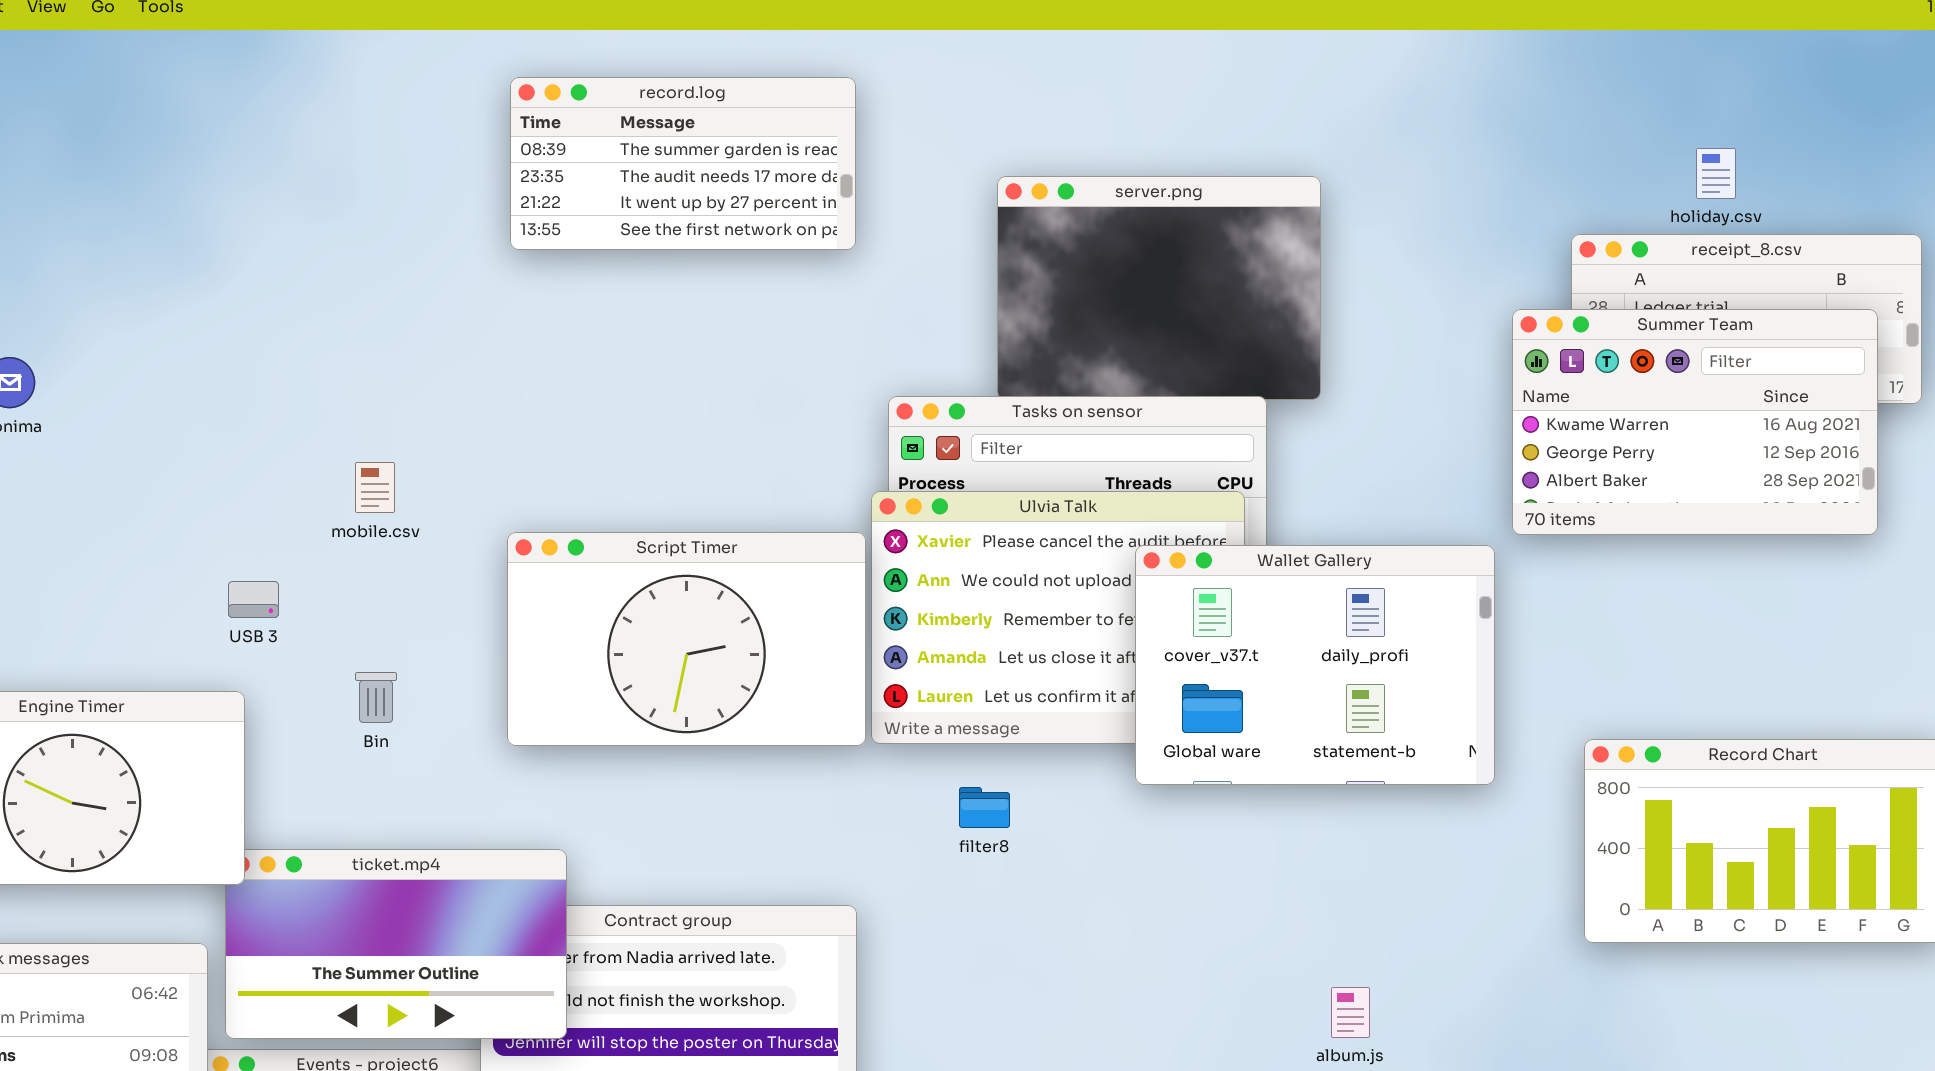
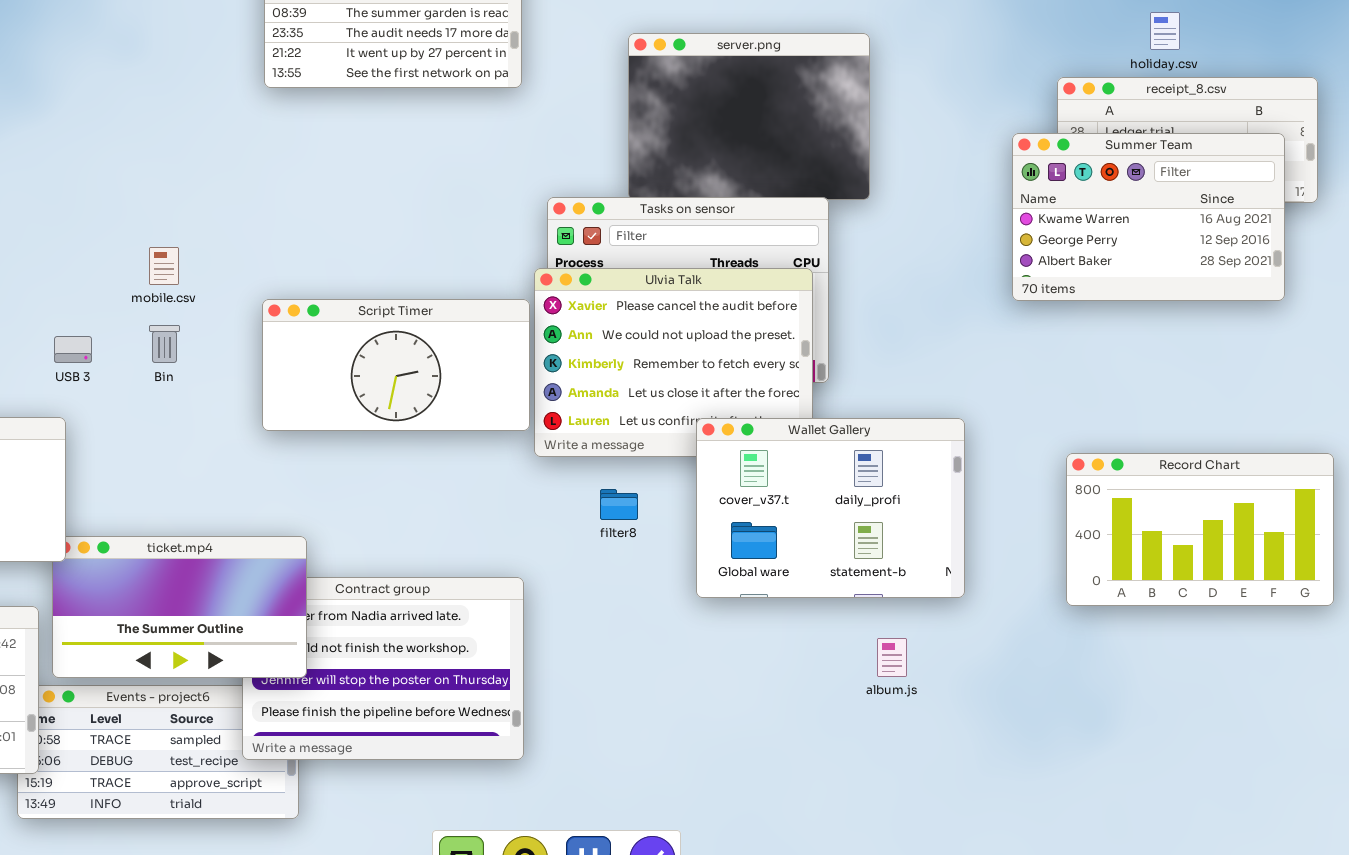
Script Timer: [507,532,866,746] -> [262,299,530,431], resized
Wallet Gallery: [1135,545,1495,785] -> [696,418,965,598], moved
Bin: [355,672,397,723] -> [149,325,180,363], moved

